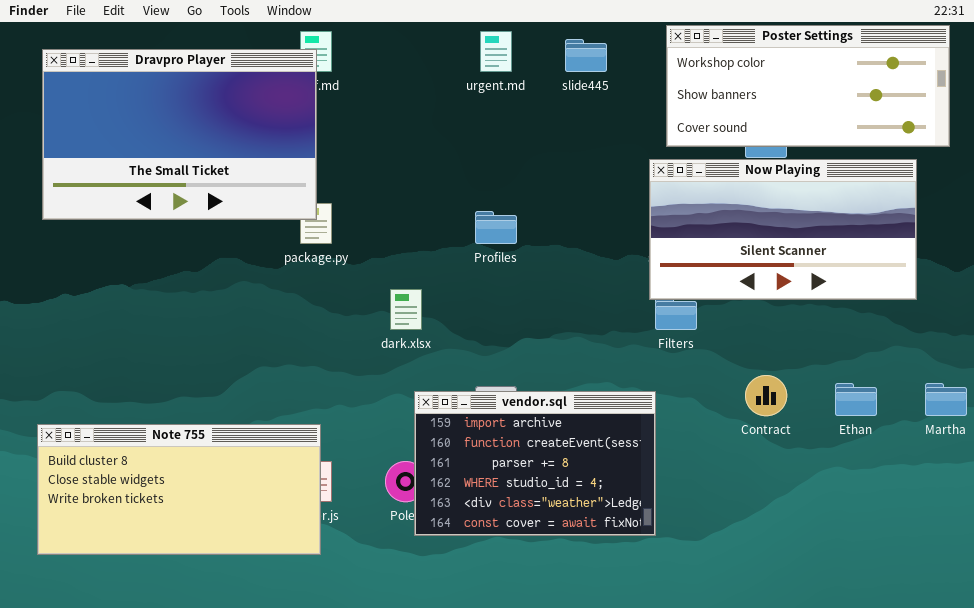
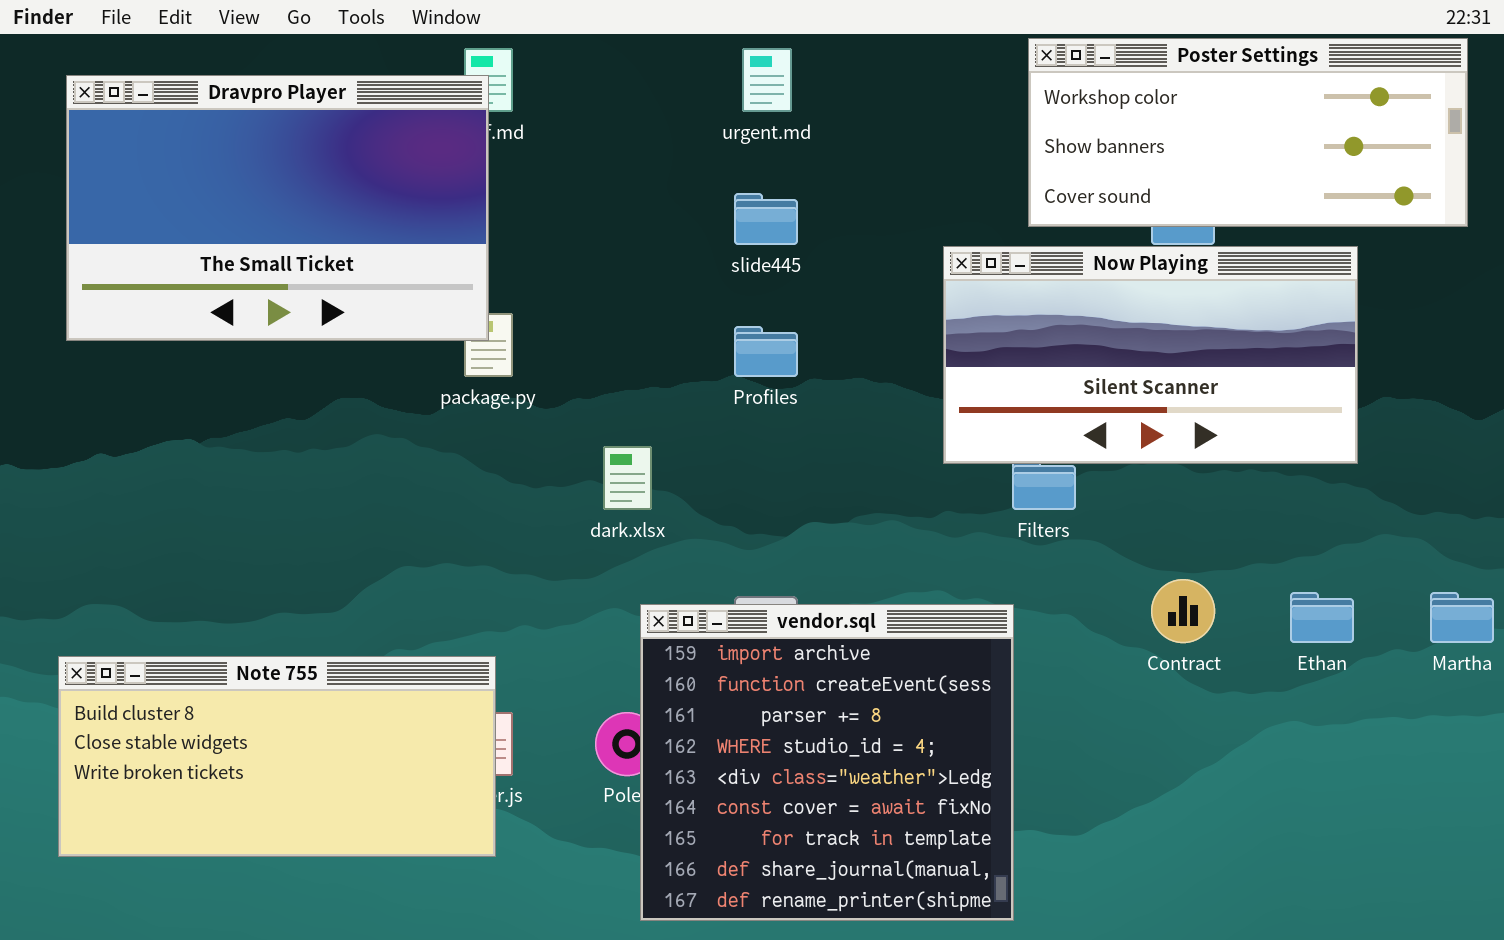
slide445: [565,39,607,72] -> [734,193,798,245], moved
Now Playing: [649,159,917,300] -> [943,246,1358,464], moved
vendor.sql: [414,391,656,536] -> [640,604,1014,921], resized

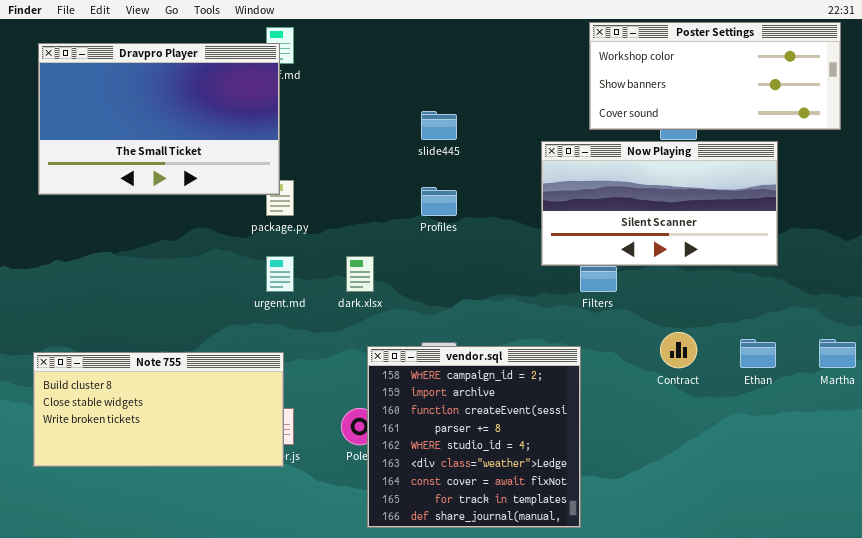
urgent.md: [742,48,792,112] -> [266,256,294,292], moved
vendor.sql: [640,604,1014,921] -> [367,346,581,528], scrolled up 1 row
Note 755: [58,656,496,857] -> [33,352,284,467], moved

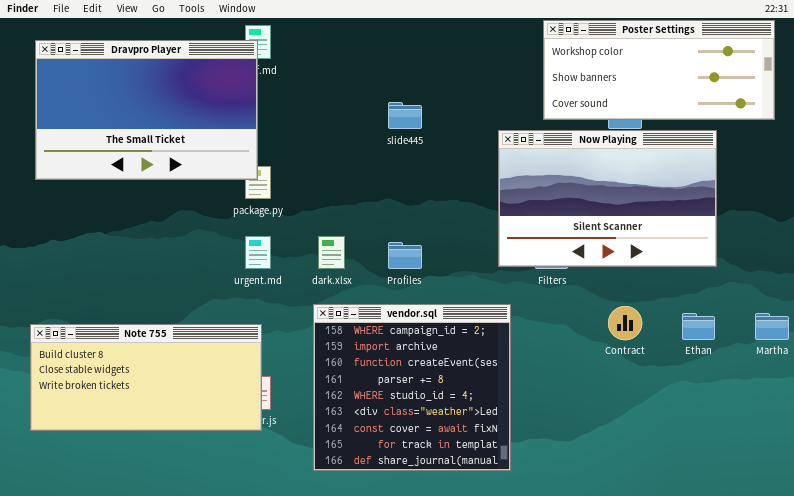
Now Playing: [541,141,778,266] -> [498,130,717,267], resized
Profiles: [421,187,457,216] -> [388,242,422,269], moved
vendor.sql: [367,346,581,528] -> [313,304,511,471], moved

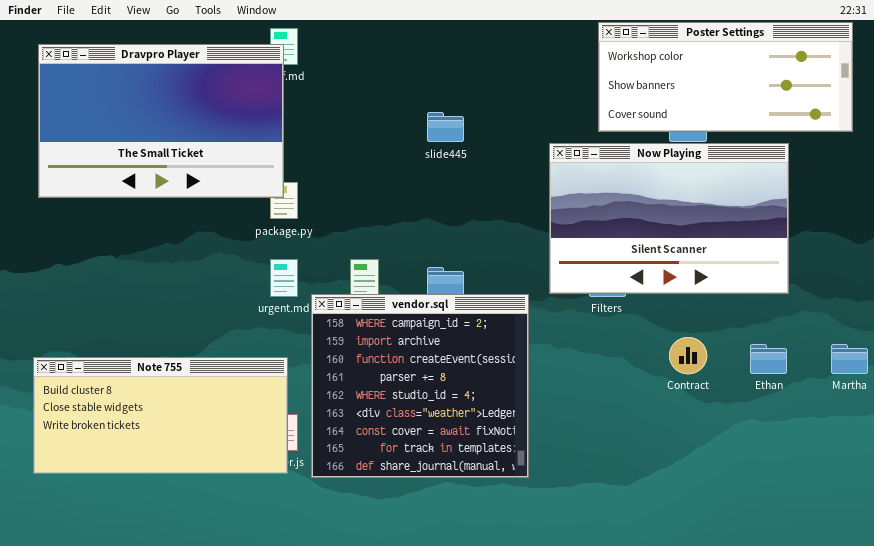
vendor.sql: [313,304,511,471] -> [311,294,529,478], moved

